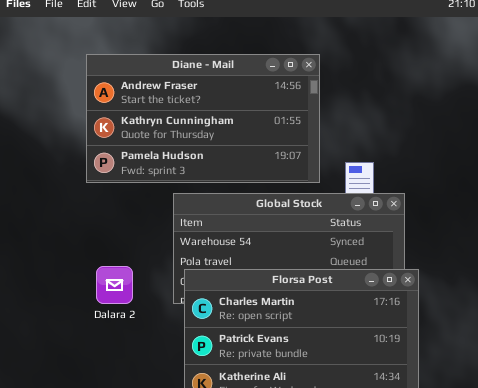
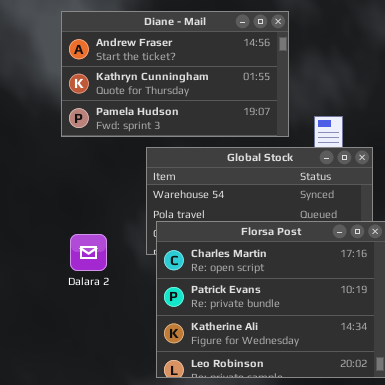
Dalara 2: [96,266,133,304] -> [70,234,107,271], moved

